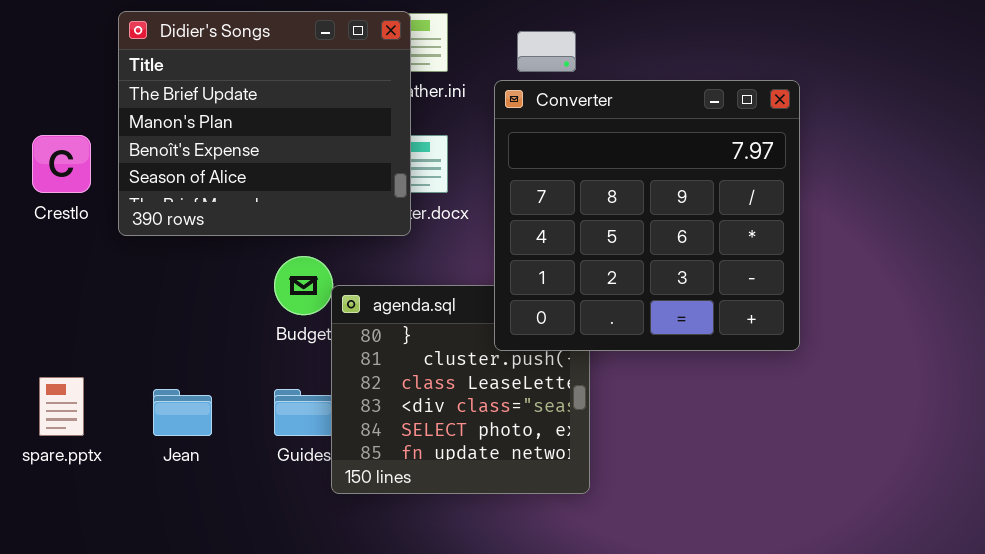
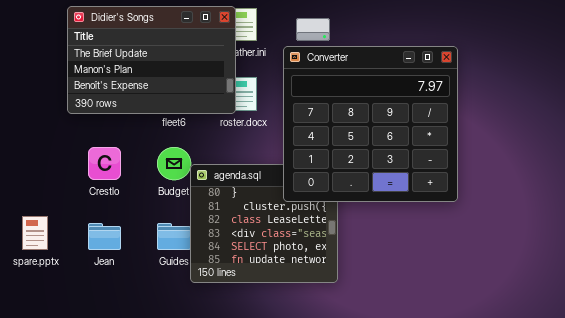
Didier's Songs: [118,11,411,236] -> [67,6,236,114], resized
Crestlo: [32,135,91,193] -> [88,147,121,180], moved

